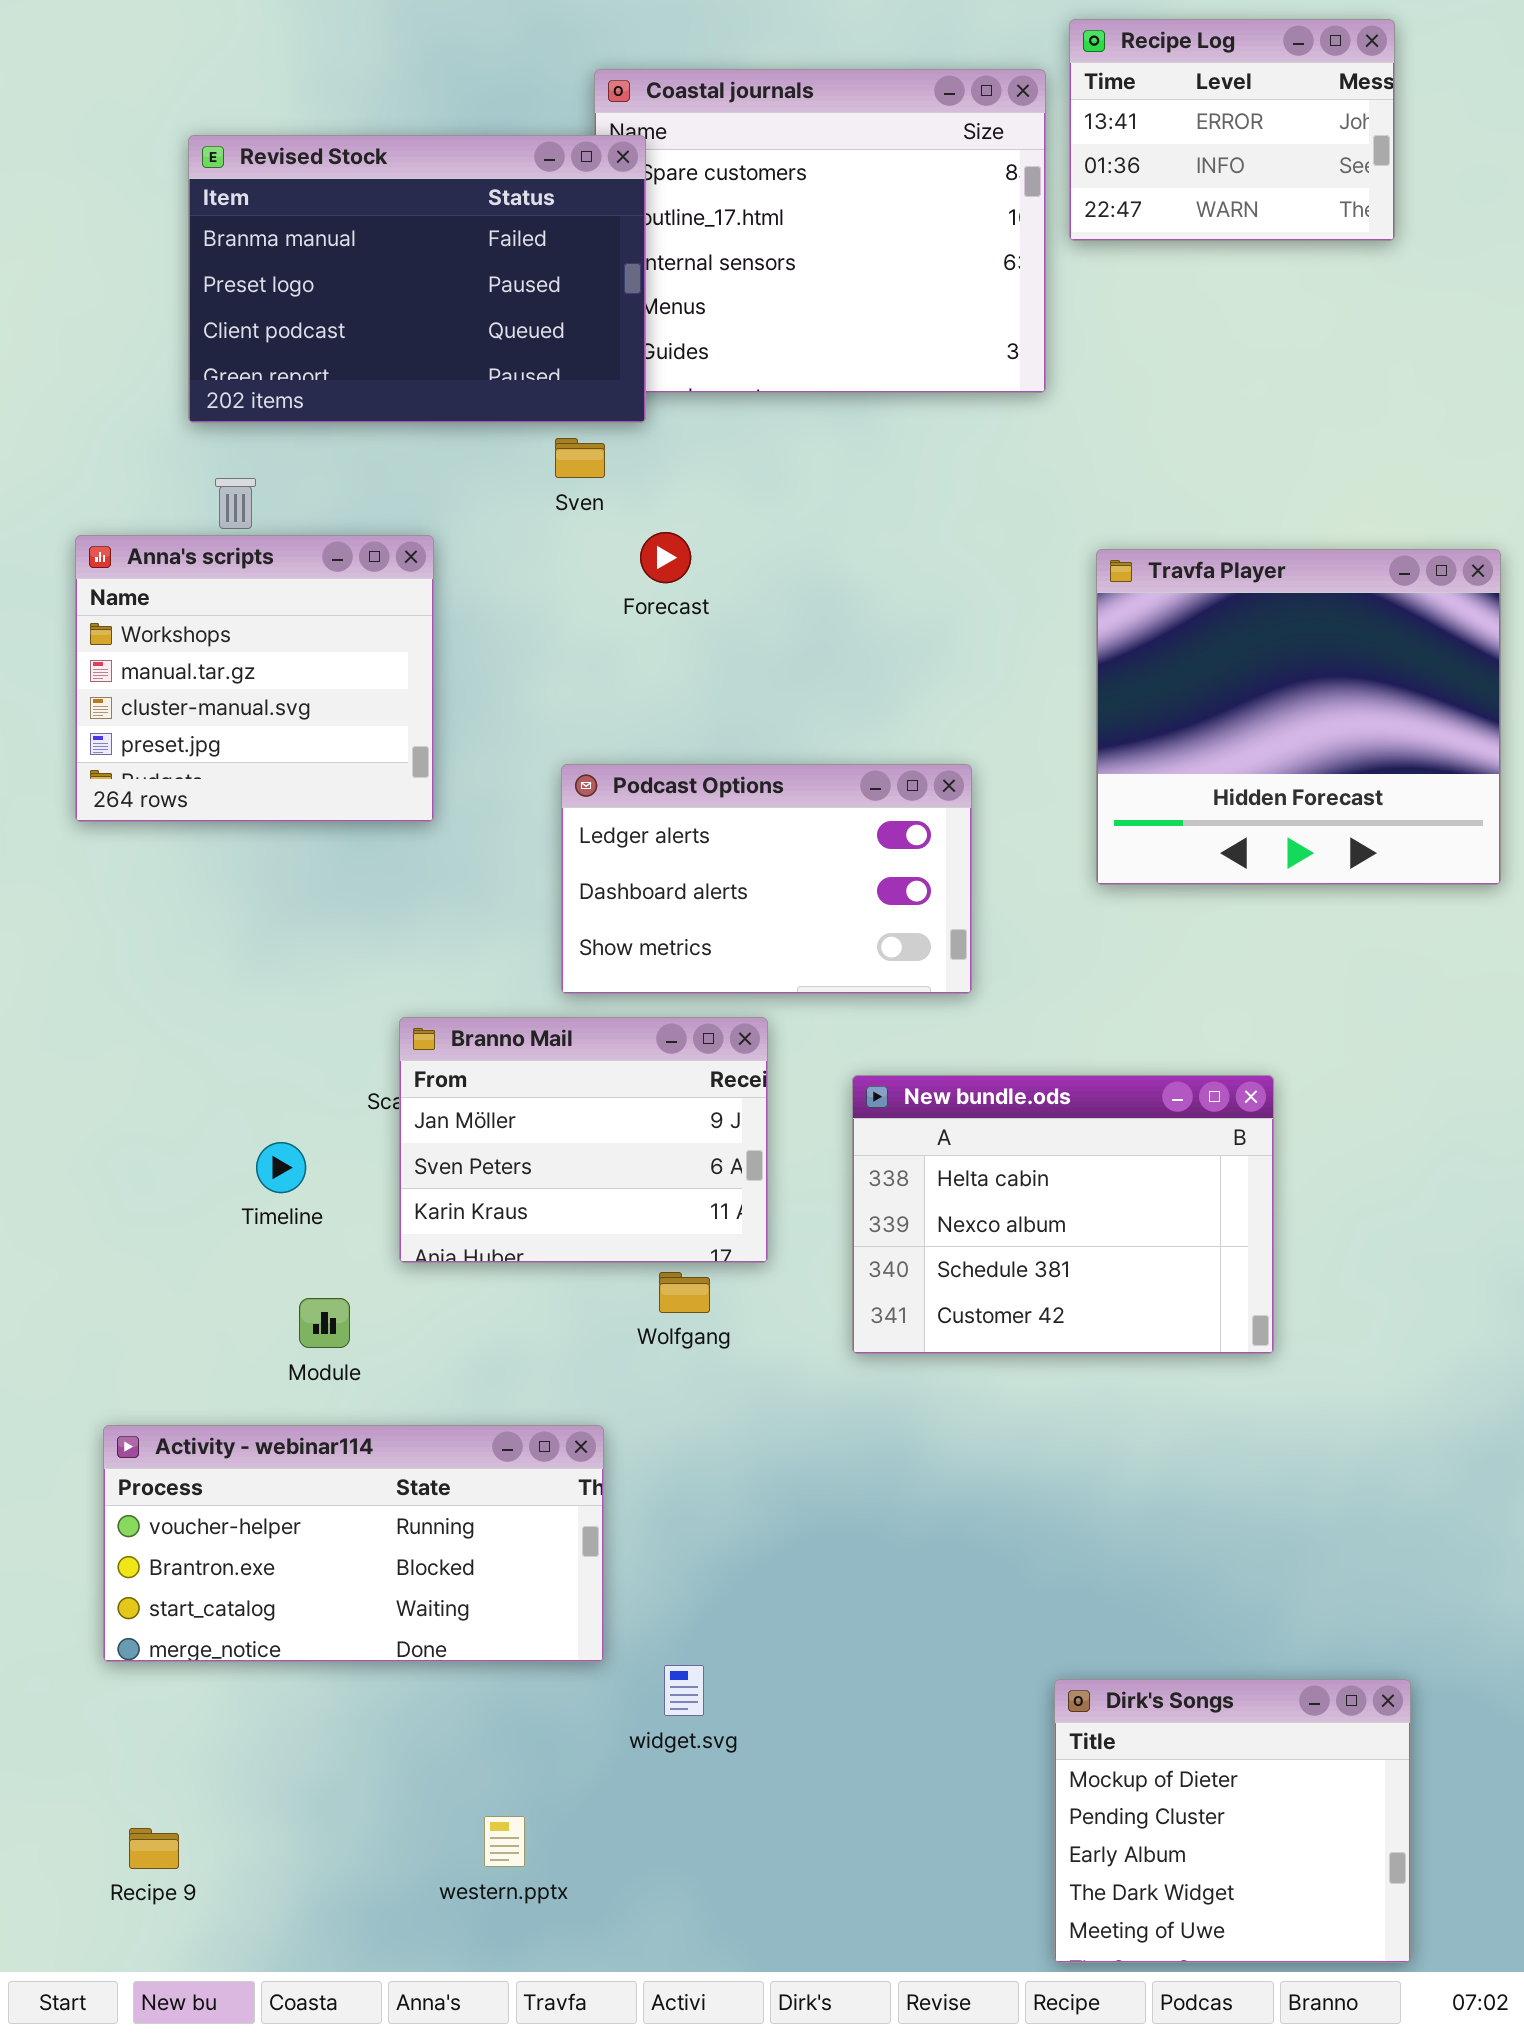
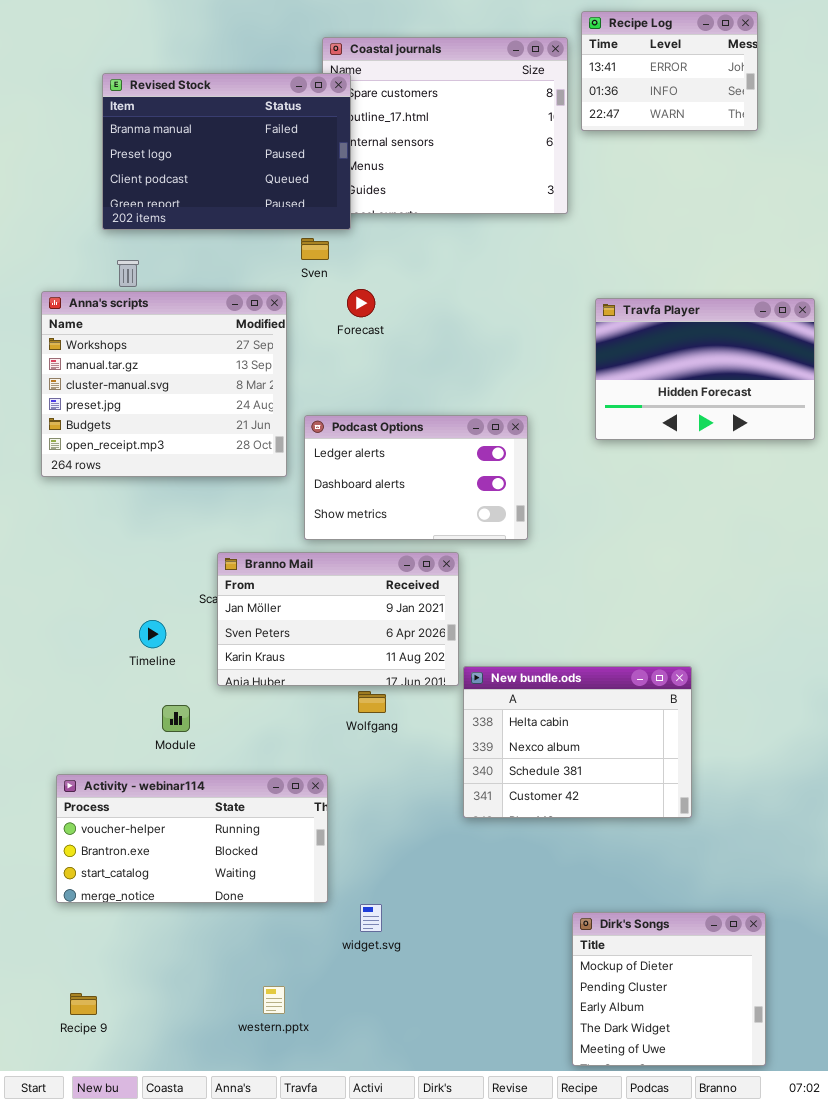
Anna's scripts: [75,535,434,822] -> [41,291,287,477], resized
Travfa Player: [1096,549,1501,885] -> [595,298,815,440], resized
Branno Mail: [399,1017,768,1263] -> [217,552,459,686], resized
New bundle.ods: [852,1075,1274,1354] -> [463,666,692,818], moved

